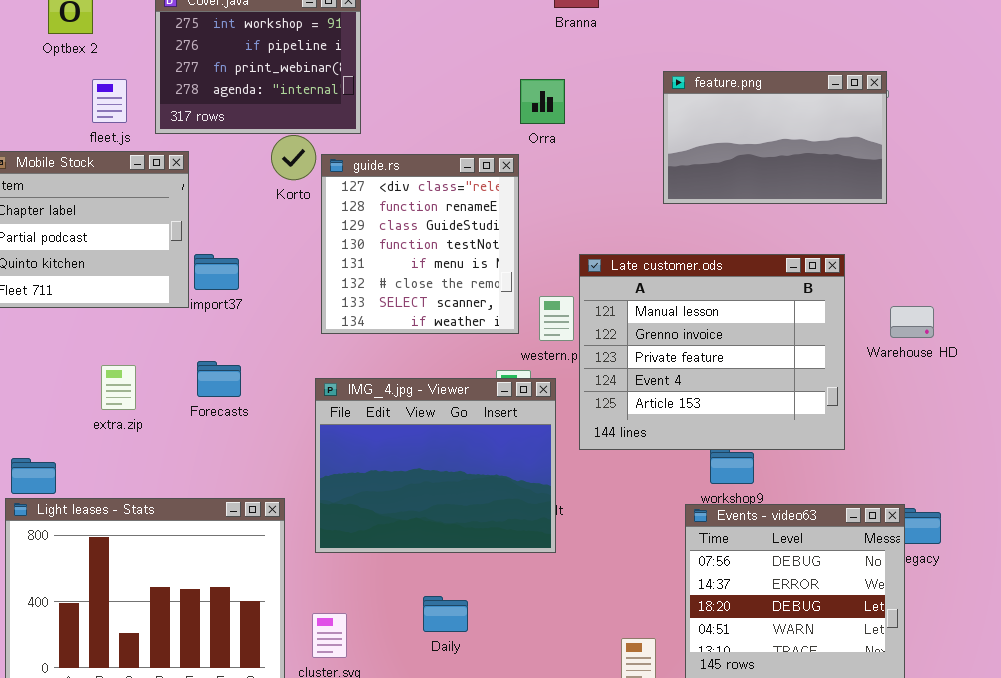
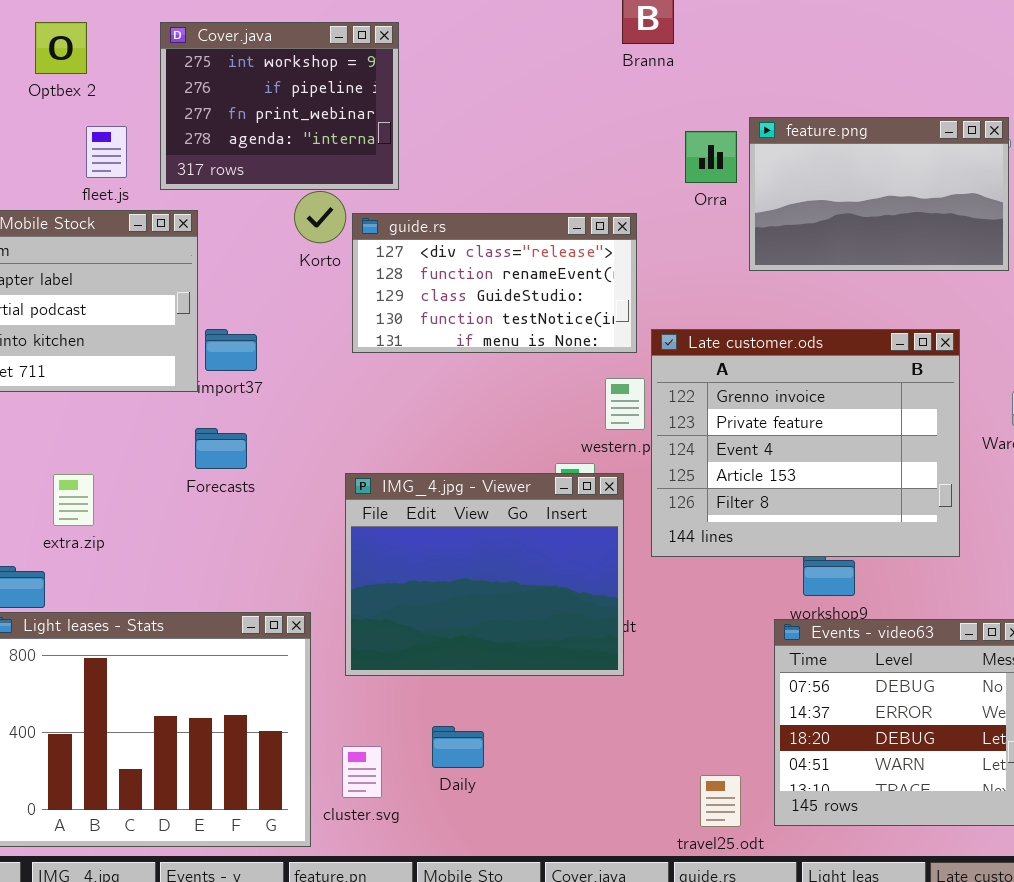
Orra: [520,79,565,124] -> [685,131,737,183], moved
guide.rs: [321,154,519,334] -> [352,213,637,353], resized
Late customer.ods: [579,254,845,450] -> [651,329,960,557], scrolled down 1 row
Forecasts: [197,361,241,397] -> [195,428,247,469], moved
extra.zip: [101,365,136,410] -> [53,474,94,526], moved
Daily: [423,596,468,632] -> [432,726,484,768], moved

